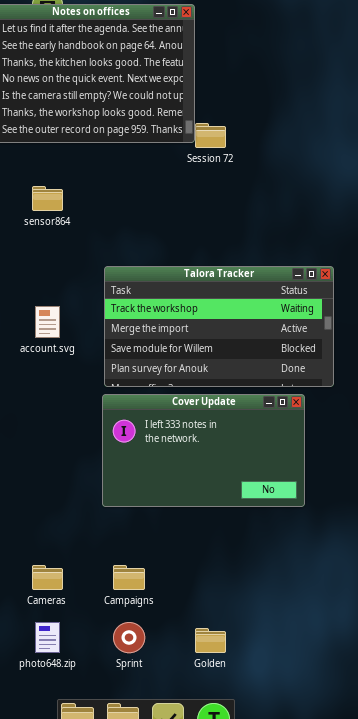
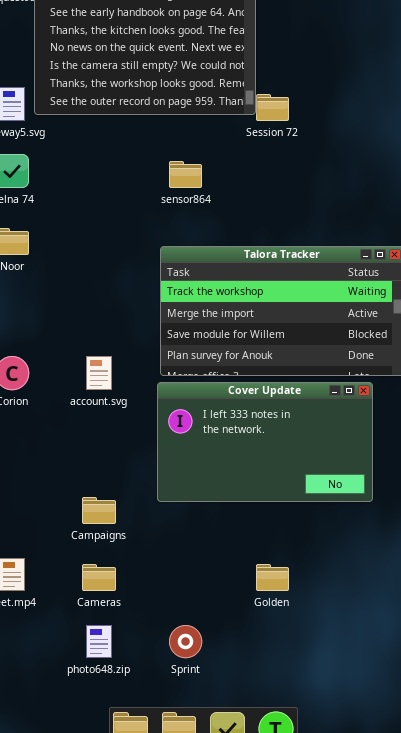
sensor864: [32,186,63,211] -> [169,161,202,188], moved
account.svg: [35,306,60,338] -> [86,356,112,390], moved
Campaigns: [113,565,145,590] -> [82,497,116,524], moved
Golden: [195,628,226,653] -> [256,564,289,591], moved

